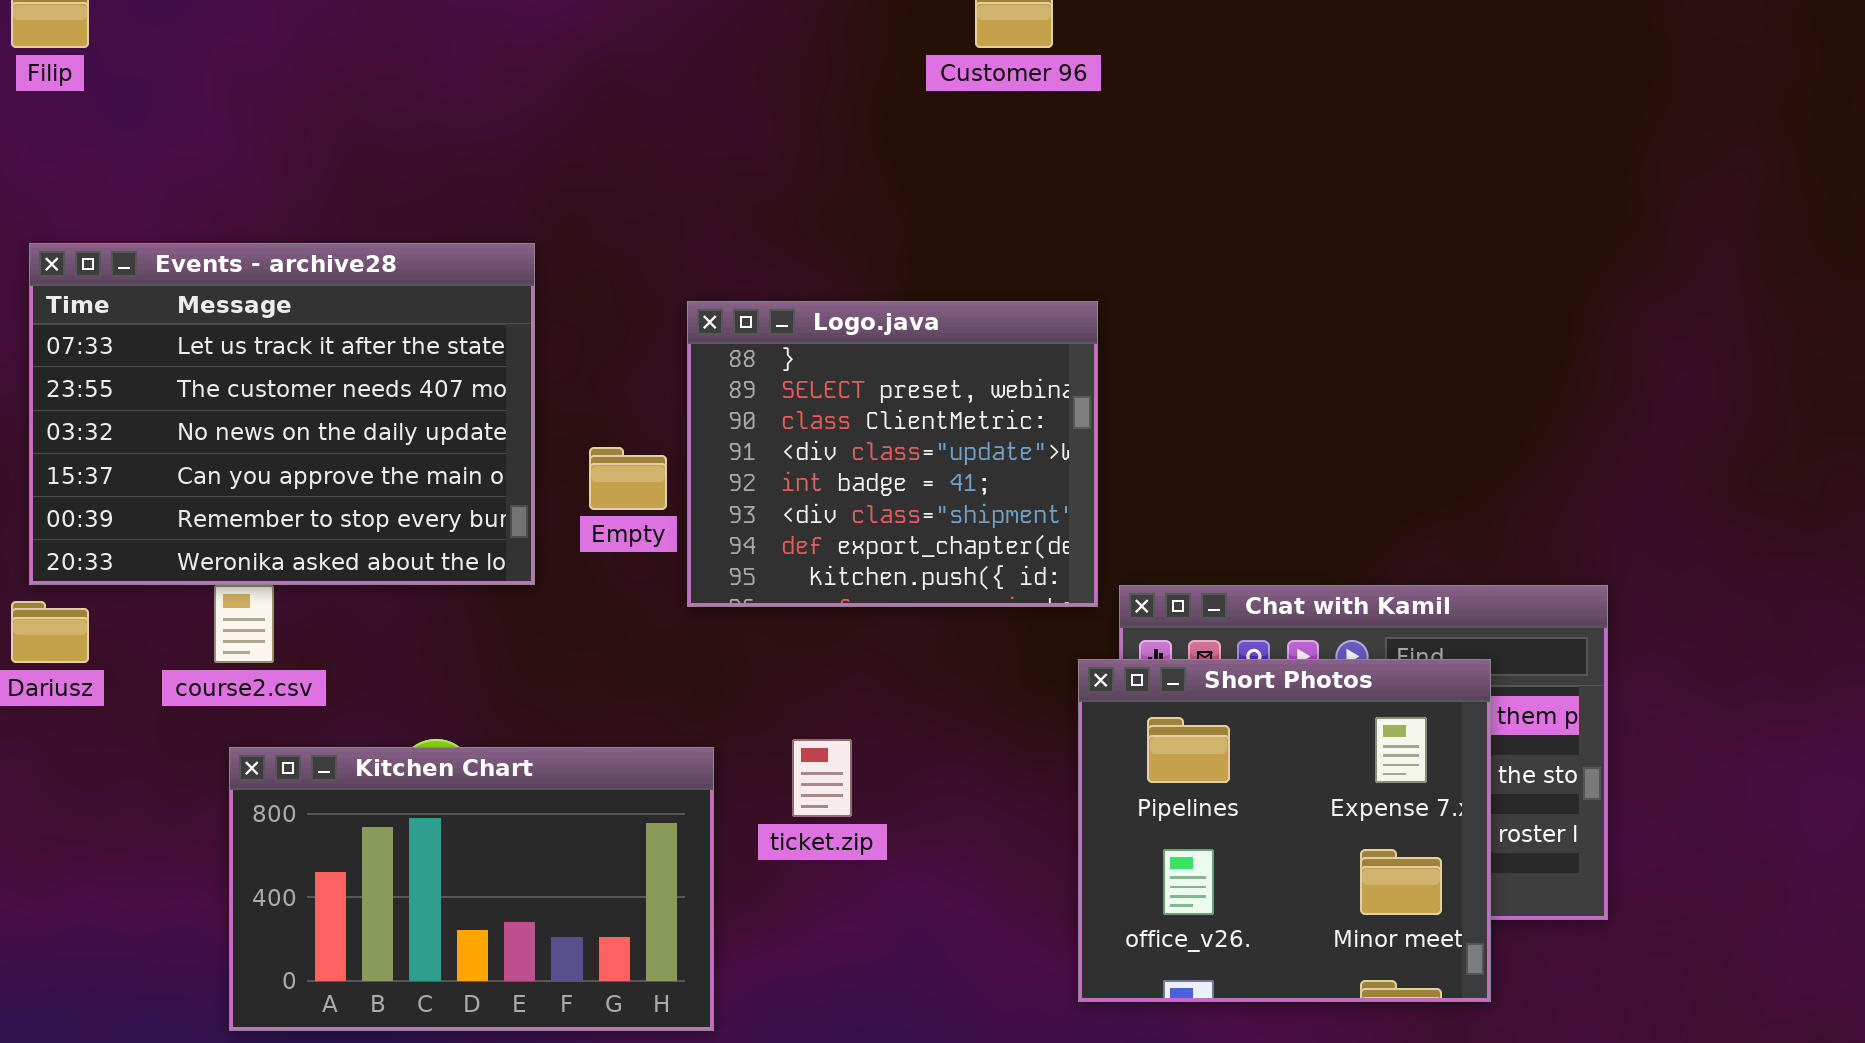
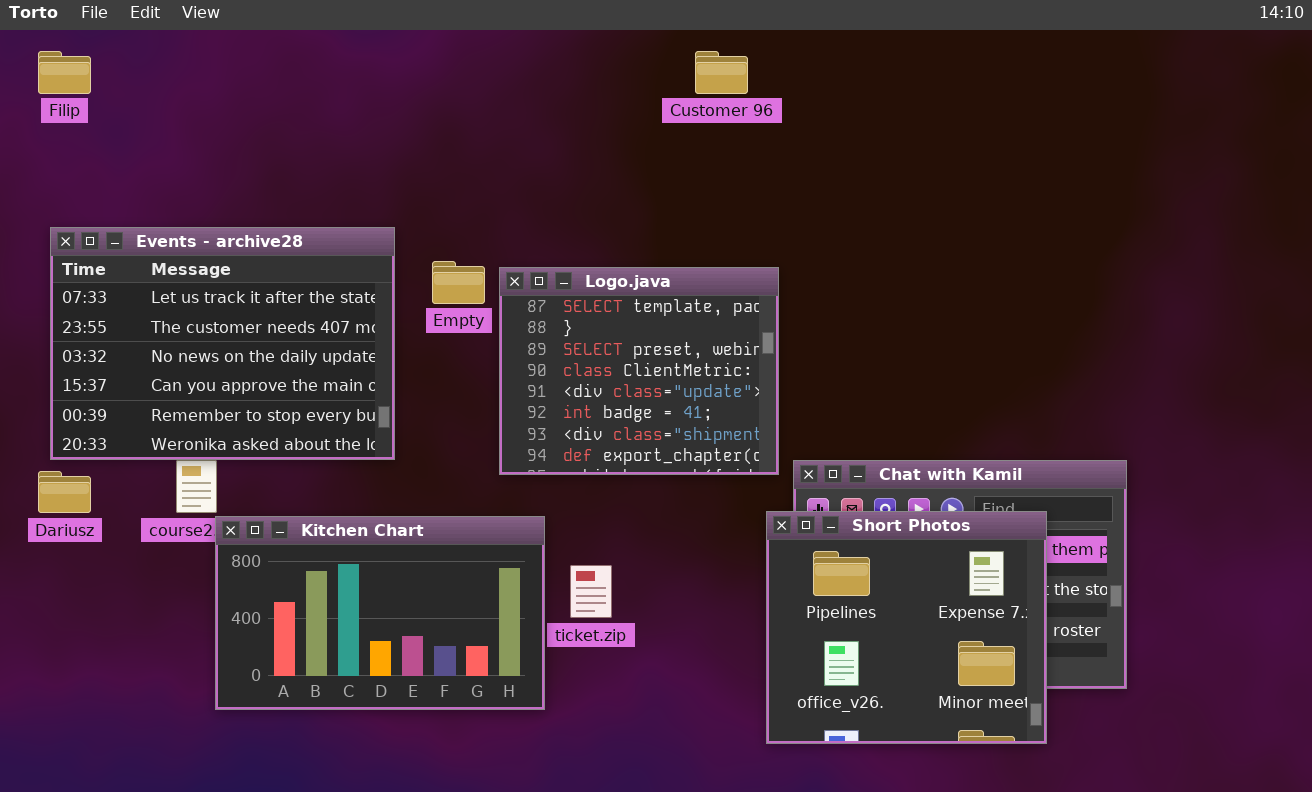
Logo.java: [687,301,1098,607] -> [499,267,779,475], scrolled up 1 row
Empty: [589,447,667,510] -> [432,261,485,304], moved
Kitchen Chart: [229,747,714,1031] -> [215,516,545,710], moved

